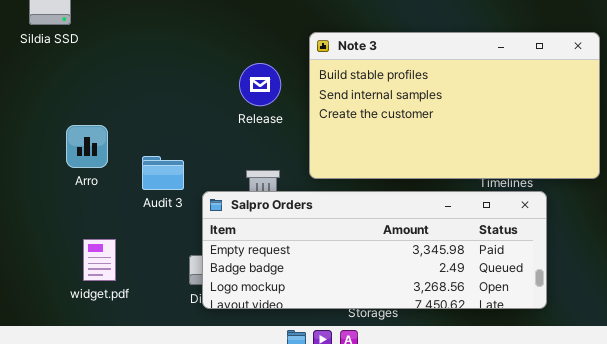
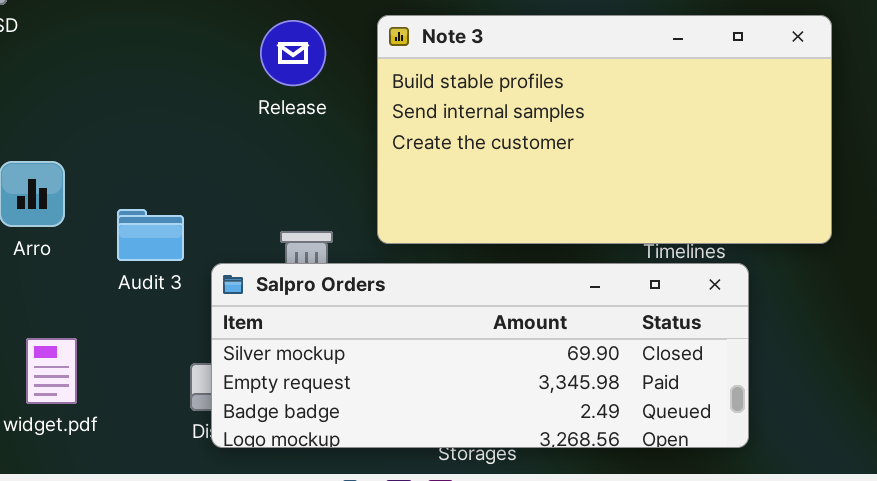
Release: [239,63,281,106] -> [260,20,326,86], moved
Salpro Orders: [202,191,547,309] -> [211,263,749,448], scrolled up 1 row

